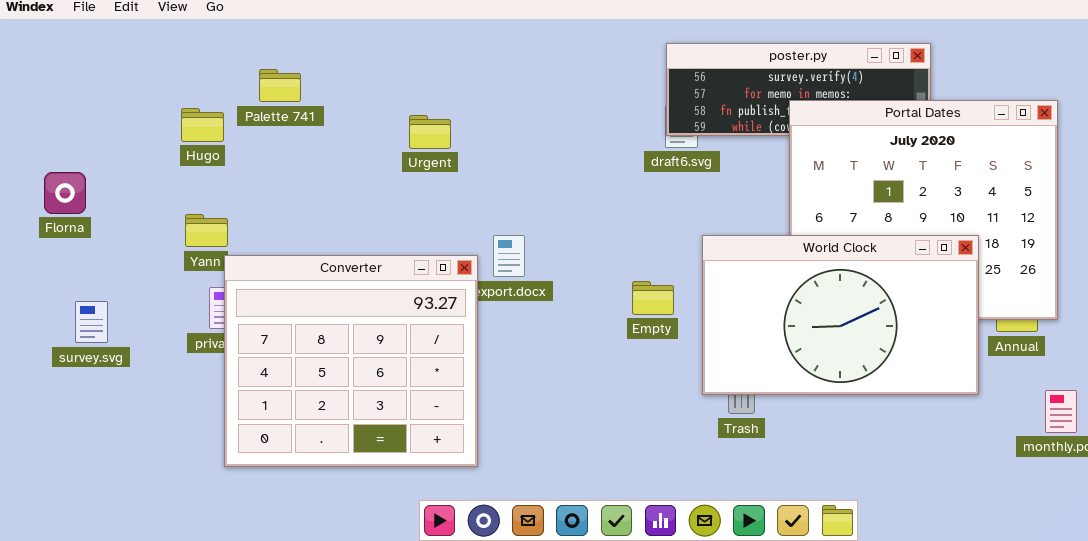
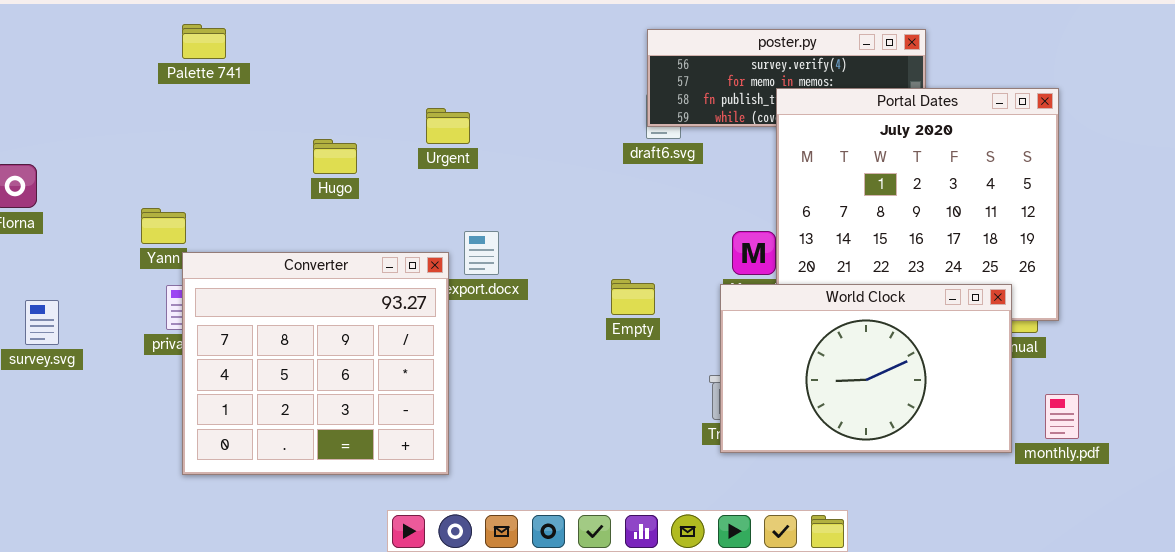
Palette 741: [259,69,301,102] -> [182,24,226,59], moved
Hugo: [181,108,224,142] -> [313,139,357,174], moved
Urgent: [409,115,451,149] -> [426,108,470,144], moved
World Clock: [702,235,979,395] -> [720,284,1012,453], moved

